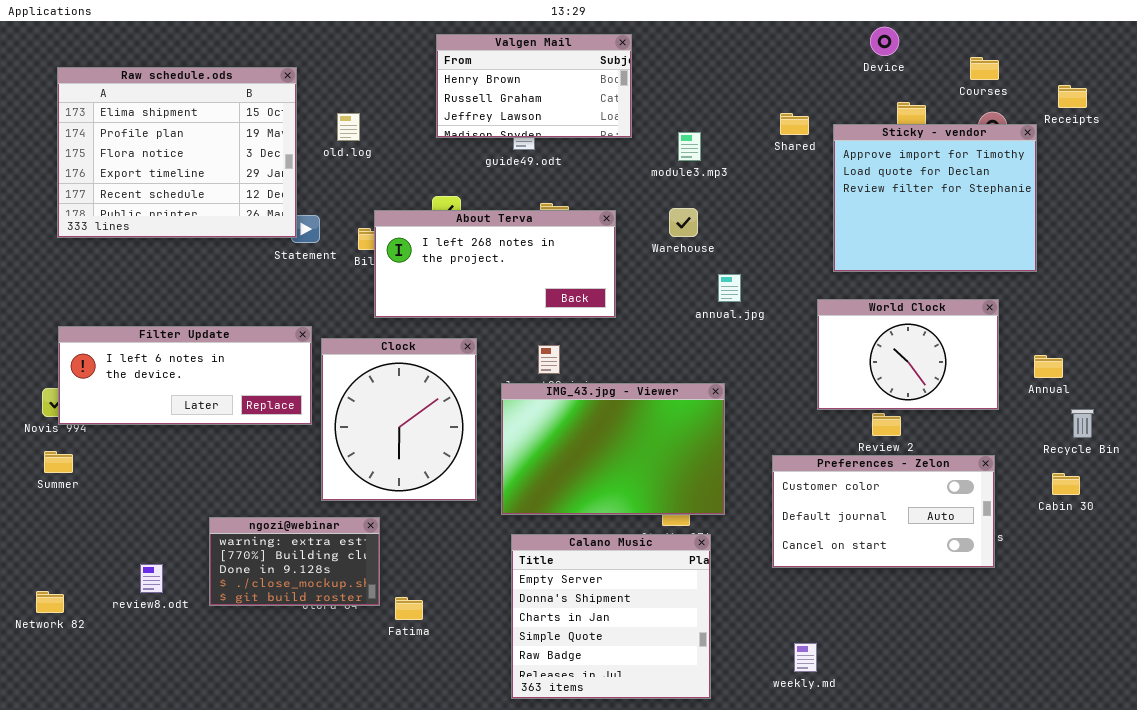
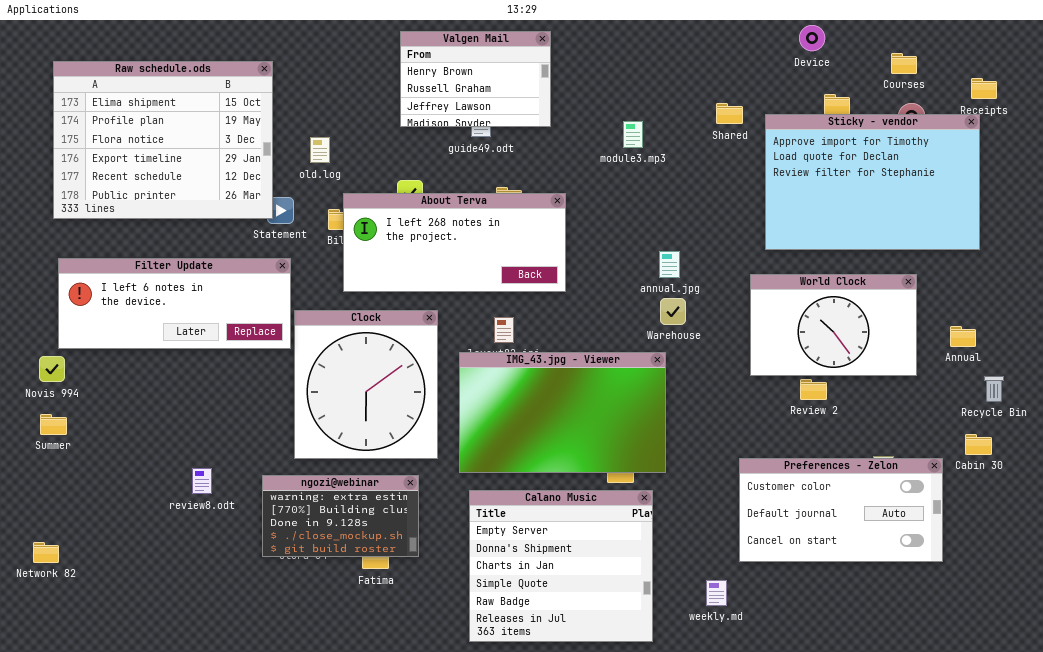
Valgen Mail: [436,34,632,138] -> [400,31,551,127], resized
old.log: [337,113,360,141] -> [310,137,330,163], moved
Sticky - vendor: [833,124,1037,272] -> [765,114,980,250], resized
Warehouse: [669,208,698,237] -> [660,298,686,325], moved
Filter Update: [58,326,312,425] -> [58,258,291,349], moved
Preferences - Zelon: [772,455,995,568] -> [739,458,943,562], moved
ngozi@webinar: [209,517,380,606] -> [262,475,419,557], moved
review8.odt: [140,564,163,593] -> [192,468,212,494], moved
weekly.md: [794,643,817,672] -> [706,580,727,606], moved

